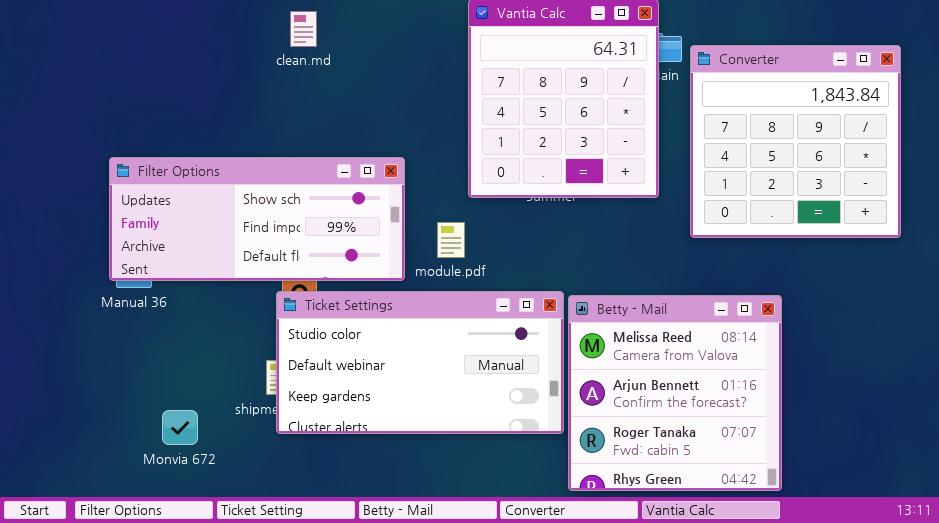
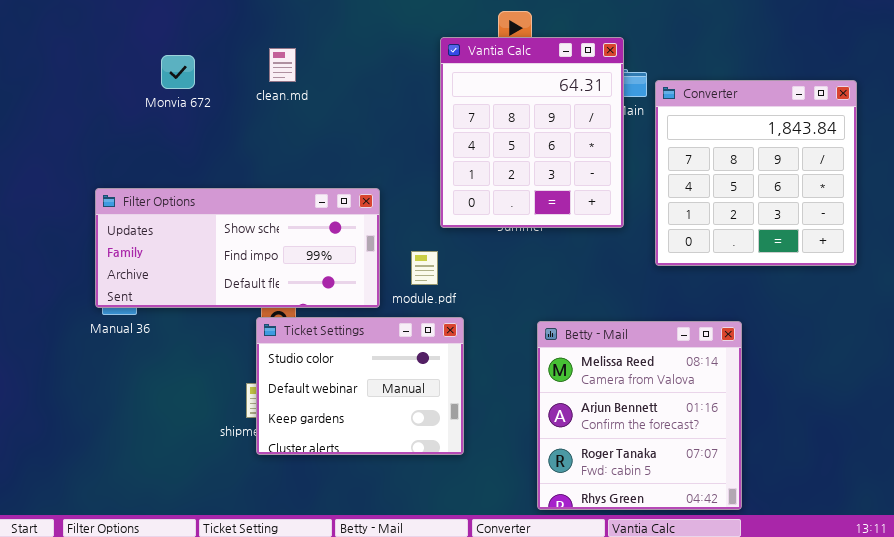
Ticket Settings: [276,291,564,434] -> [256,317,464,455], resized
Monvia 672: [162,410,198,445] -> [161,55,195,89], moved

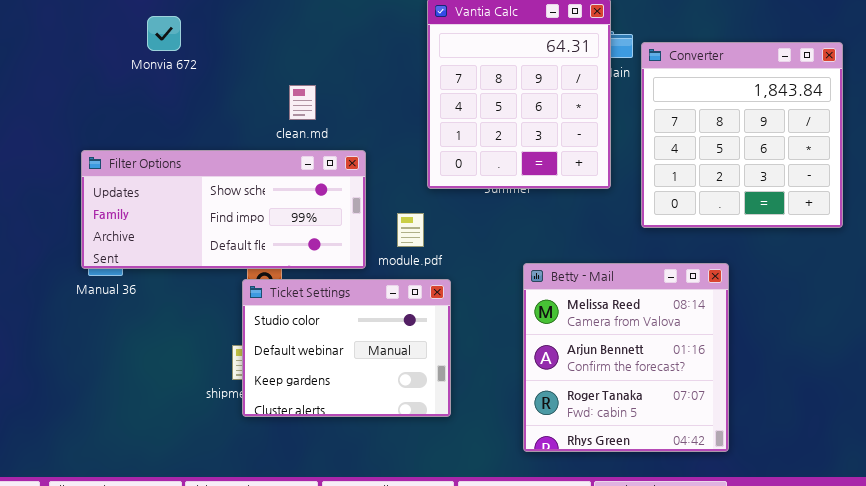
clean.md: [269,48,296,82] -> [289,85,316,120], moved
Betty - Mail: [537,321,742,510] -> [523,263,729,452], moved

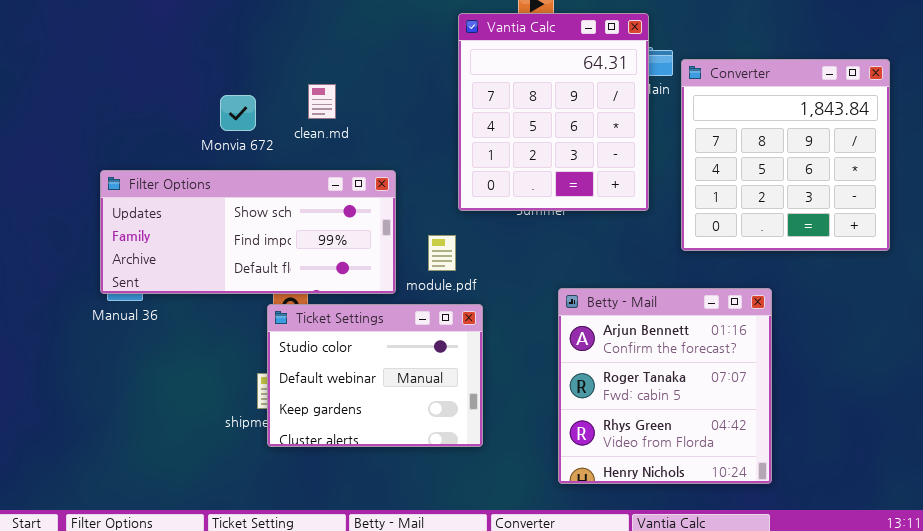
Monvia 672: [147,16,181,51] -> [220,95,256,131], moved
clean.md: [289,85,316,120] -> [308,84,336,119], moved
Betty - Mail: [523,263,729,452] -> [558,288,772,484], scrolled down 1 row

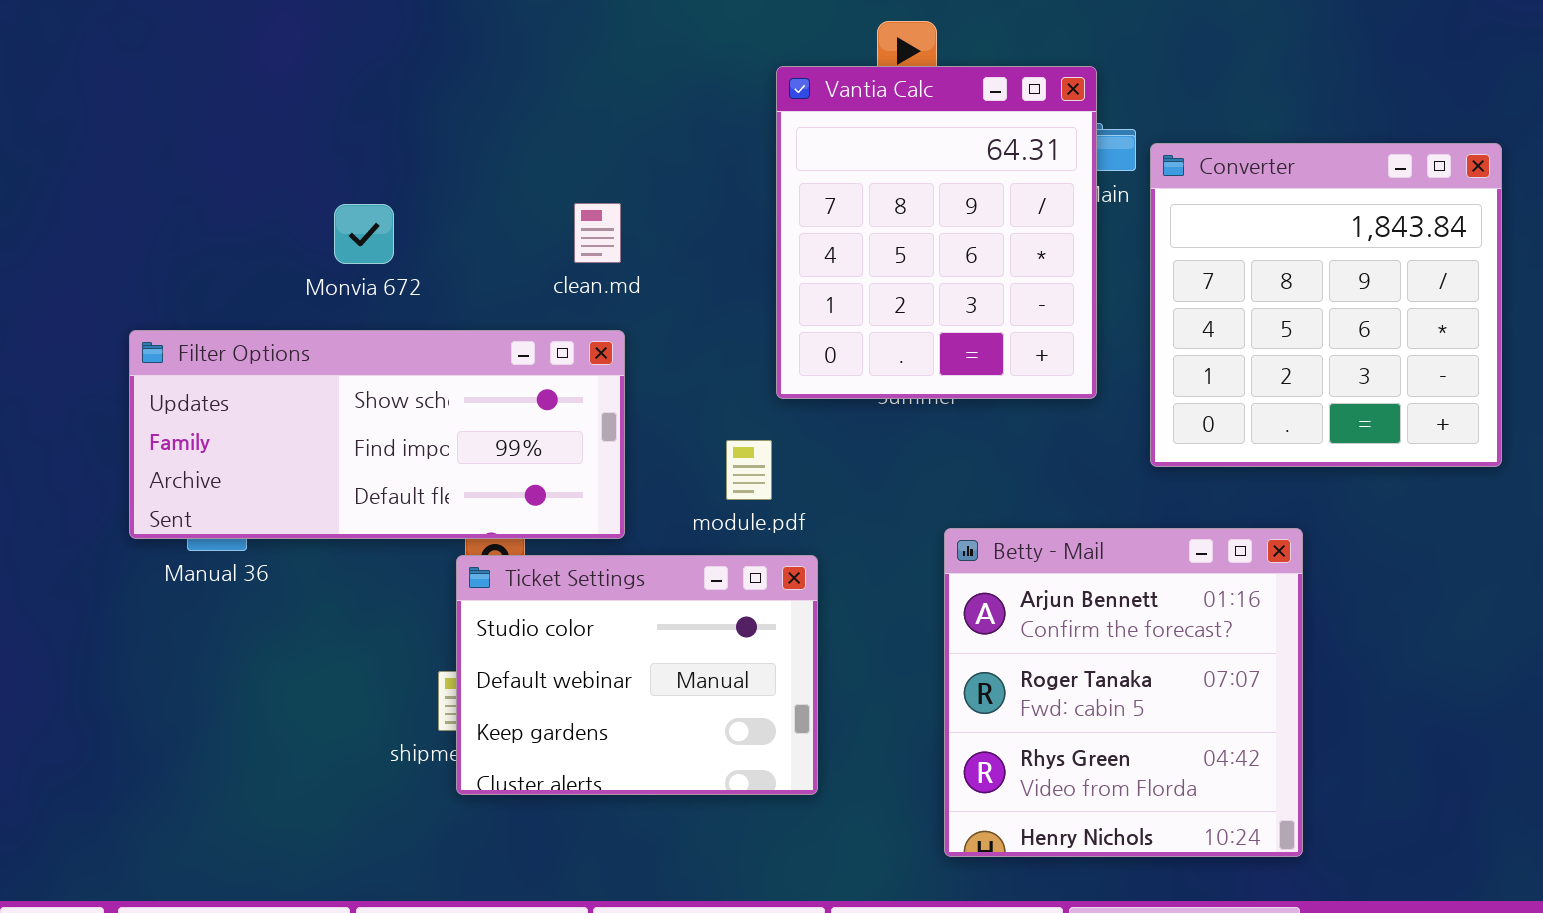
clean.md: [308,84,336,119] -> [574,203,621,263], moved
Monvia 672: [220,95,256,131] -> [334,204,394,264], moved
Filter Options: [100,170,396,294] -> [129,330,625,539], moved

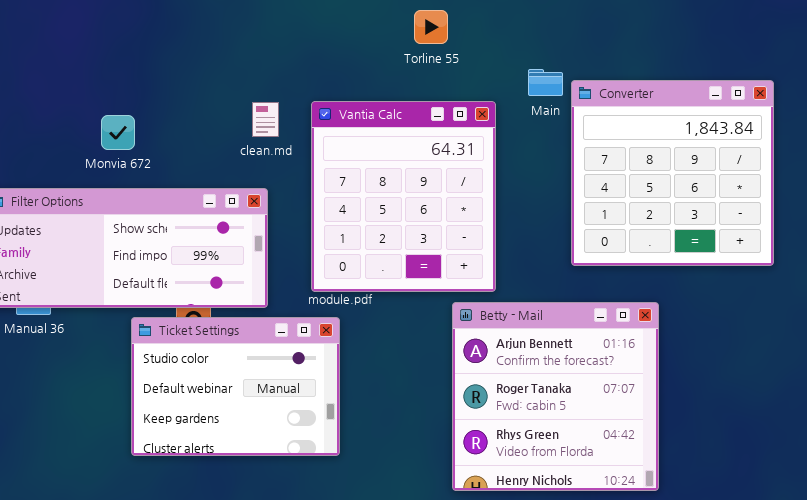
Vantia Calc: [776,66,1097,399] -> [311,101,496,292], moved
clean.md: [574,203,621,263] -> [252,102,279,137], moved
Ticket Settings: [456,555,818,795] -> [131,317,340,456], moved

